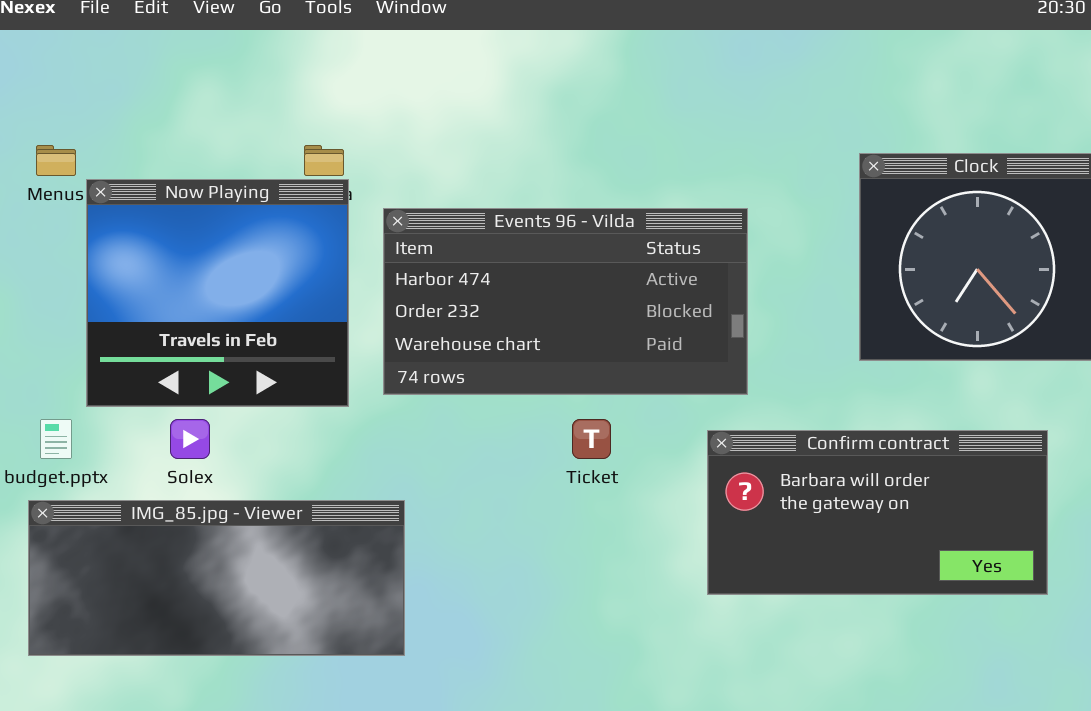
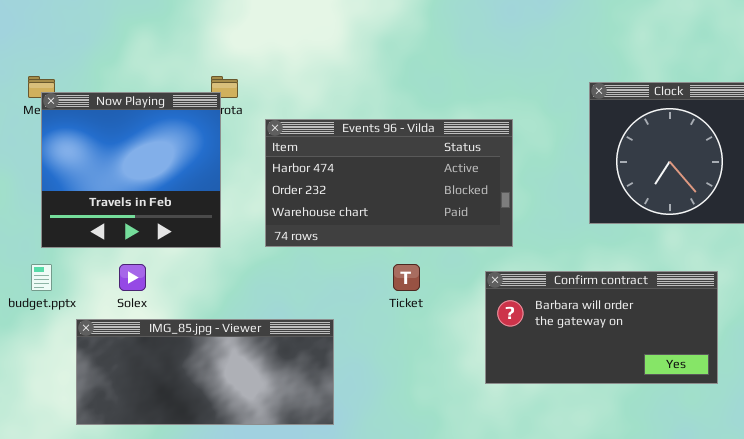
Now Playing: [86,179,349,407] -> [41,92,221,248], moved
IMG_85.jpg - Viewer: [28,500,405,656] -> [76,319,334,425], moved

